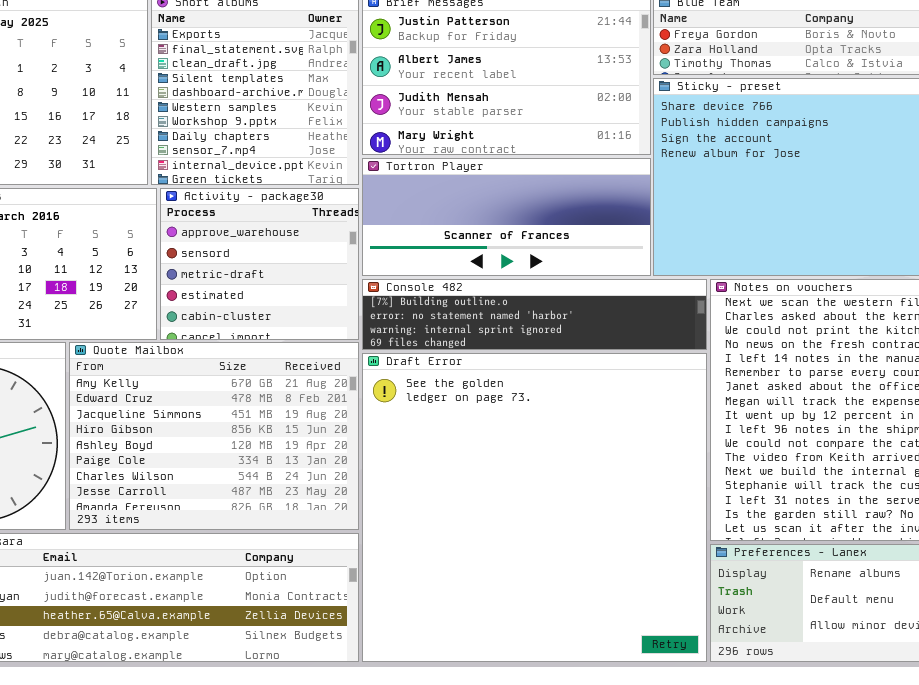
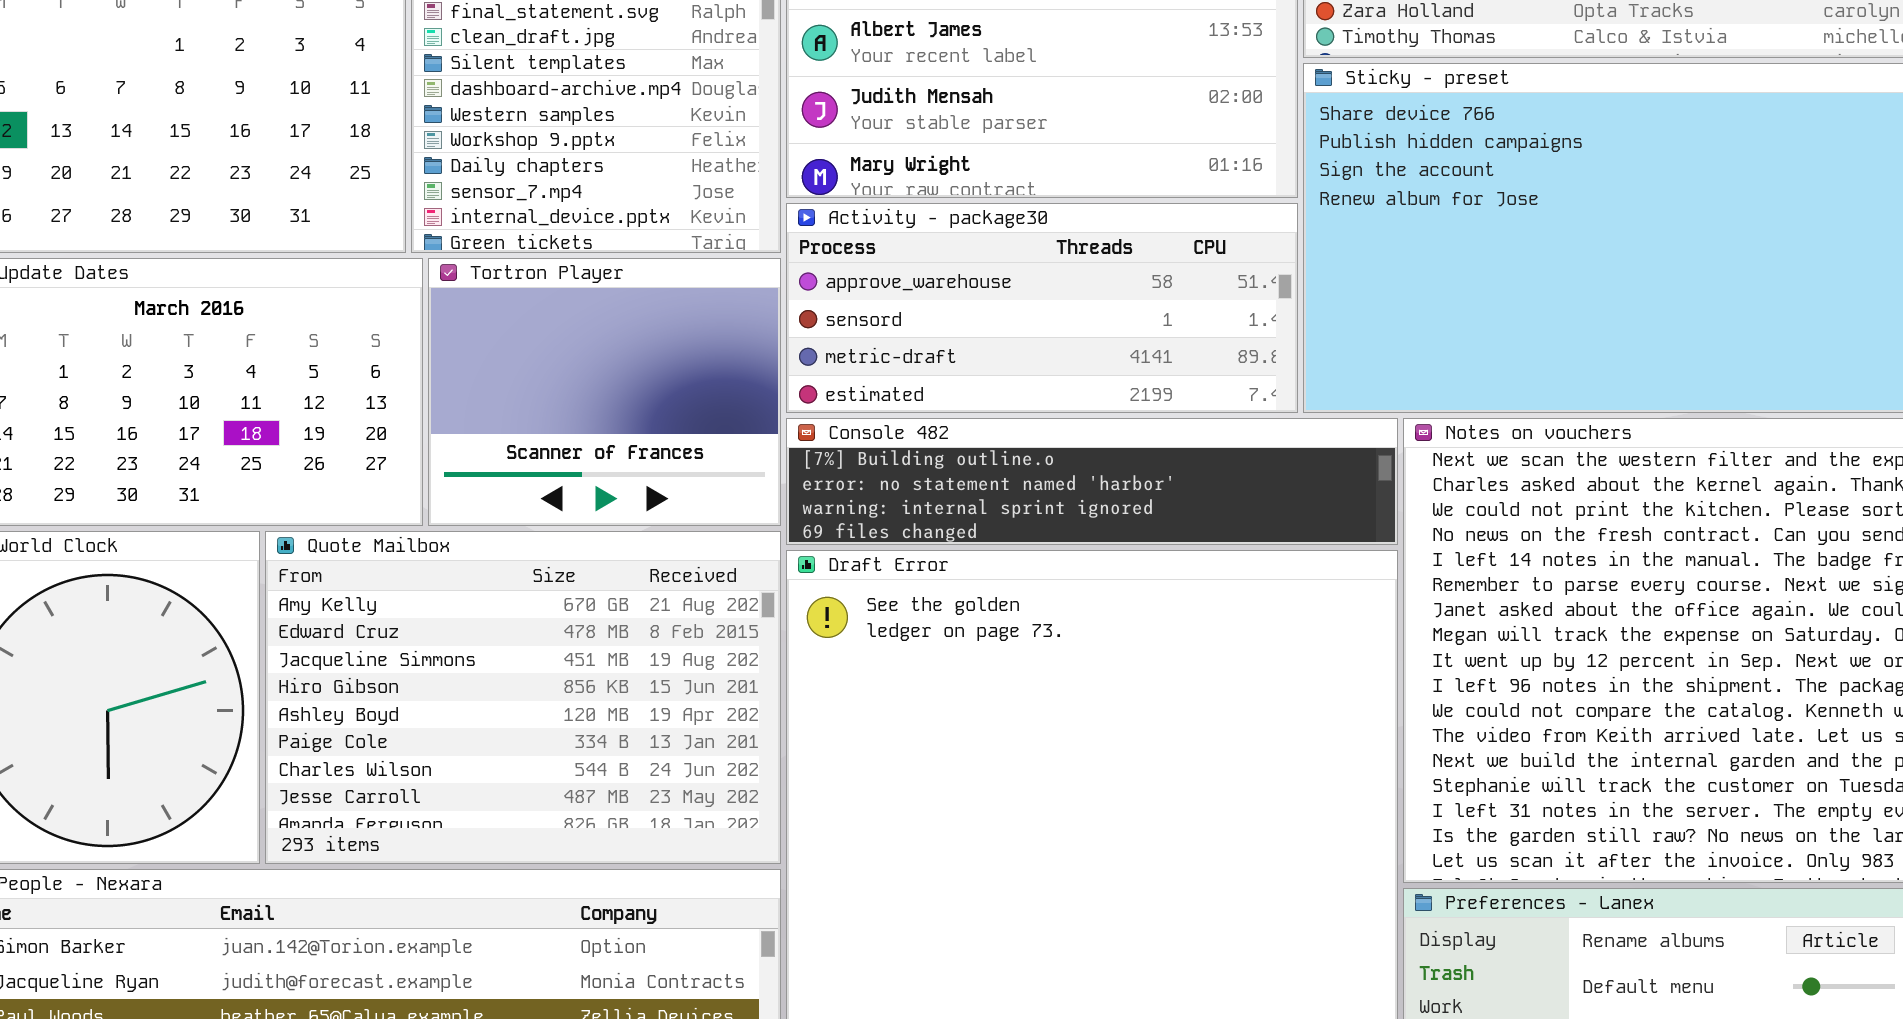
Tortron Player: [362,158,651,276] -> [428,258,781,526], moved, resized
Activity - package30: [160,188,359,340] -> [786,203,1298,413], moved, resized

